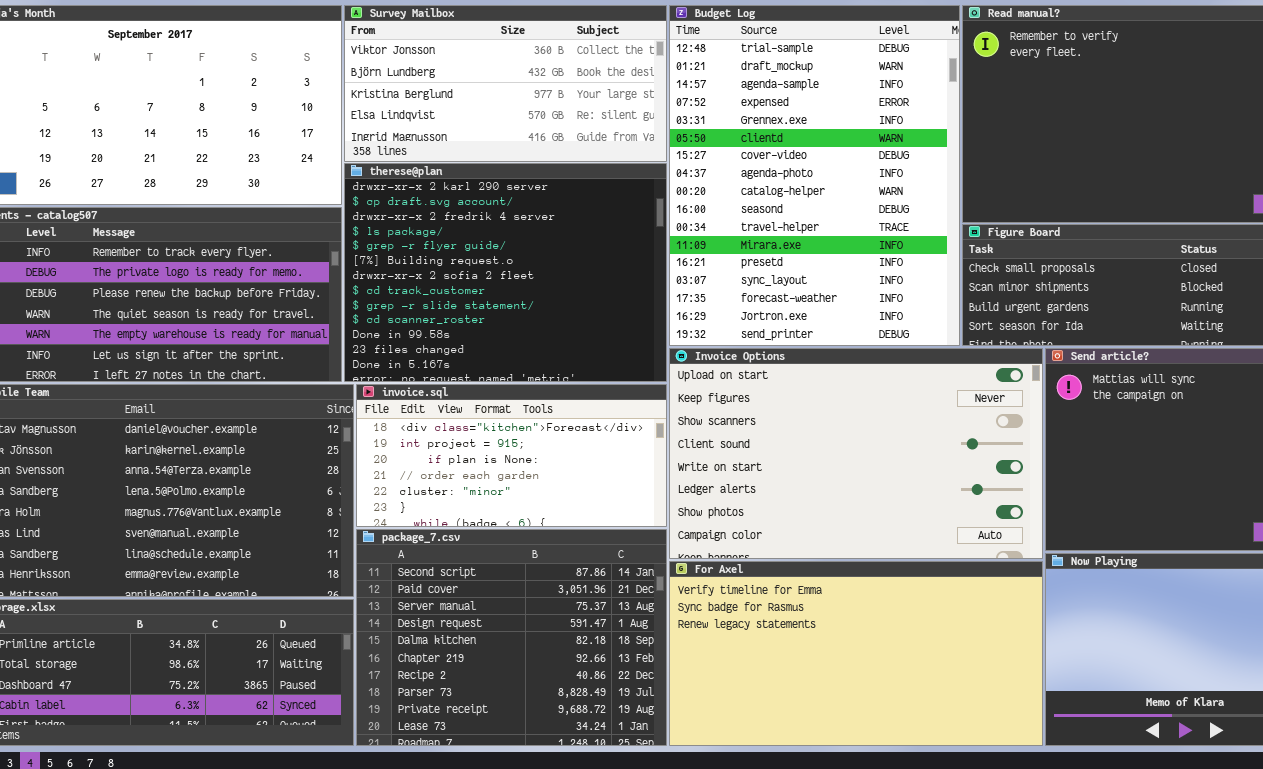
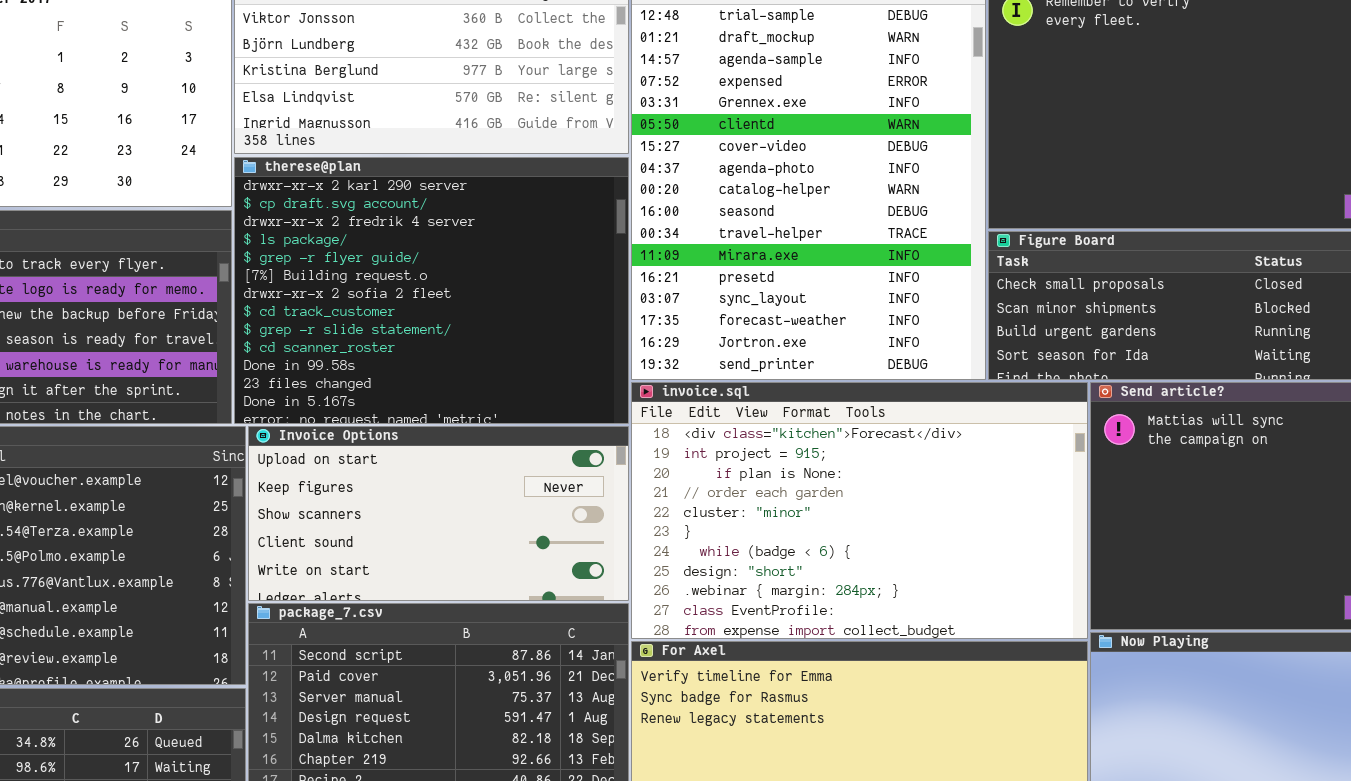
Invoice Options: [669,348,1043,559] -> [248,426,629,601], moved, resized
invoice.sql: [356,384,667,527] -> [631,382,1088,639], moved, resized

